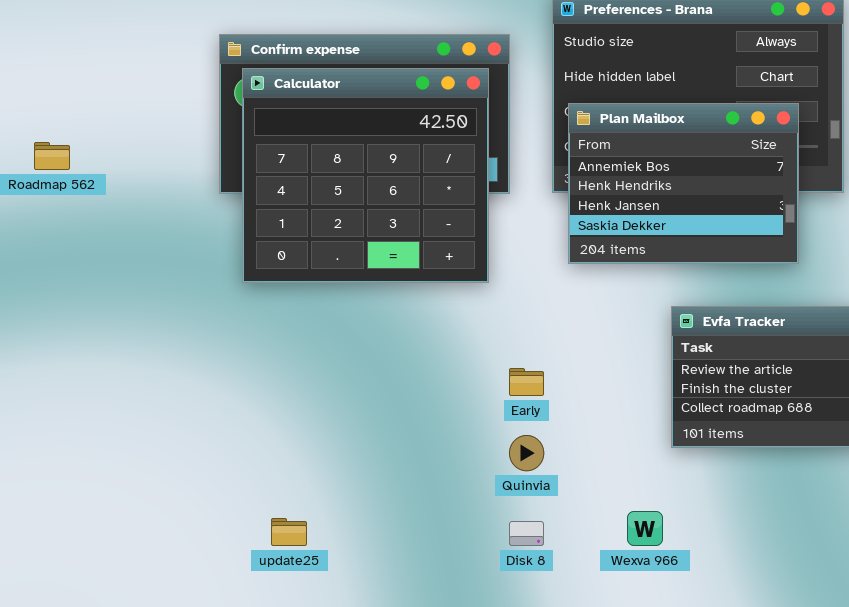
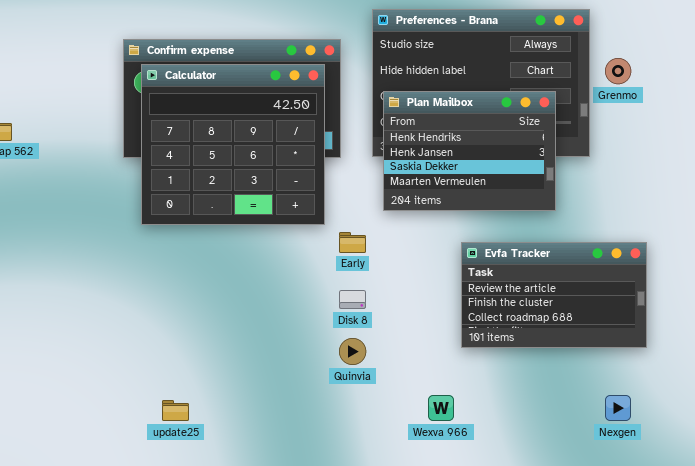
Plan Mailbox: [568,103,799,264] -> [383,91,556,211], scrolled down 1 row
Early: [509,368,544,396] -> [339,232,366,253], moved
Disk 8: [509,521,544,546] -> [339,290,366,309], moved

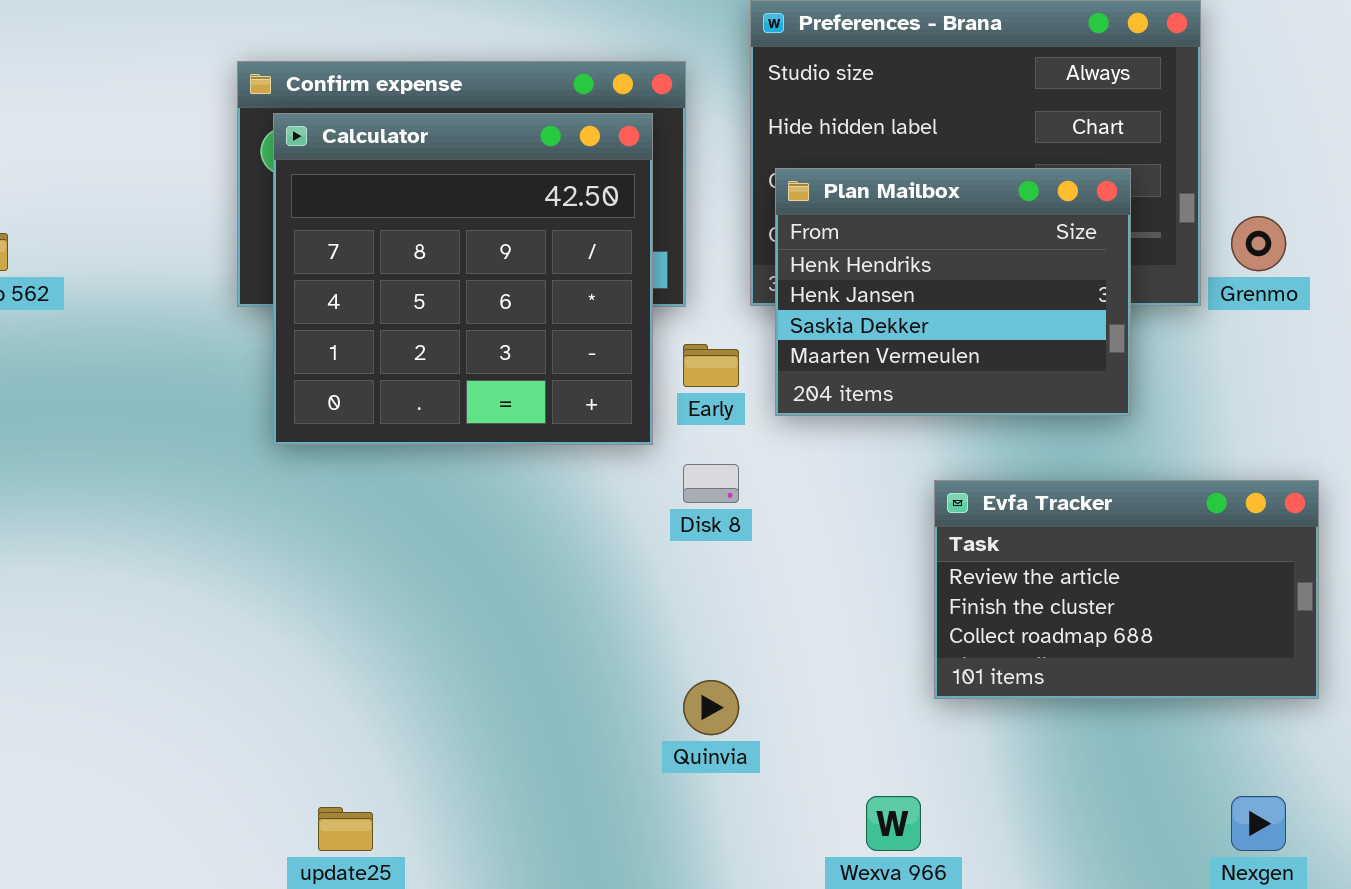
Grenmo: [605,58,631,84] -> [1231,216,1286,271], moved
Early: [339,232,366,253] -> [683,344,739,387], moved
Disk 8: [339,290,366,309] -> [683,464,739,503], moved

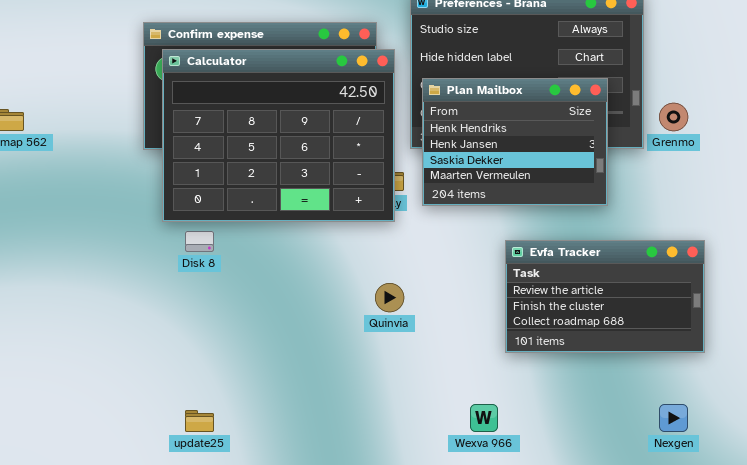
Calculator: [273,113,653,445] -> [162,49,395,222], resized
Disk 8: [683,464,739,503] -> [185,231,214,252], moved
Quinvia: [683,680,739,735] -> [375,283,404,312], moved

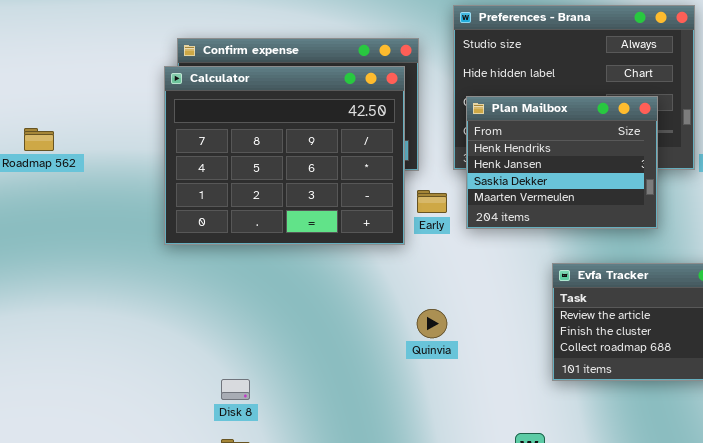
Calculator: [162,49,395,222] -> [164,66,405,245], moved
Disk 8: [185,231,214,252] -> [221,379,250,400], moved

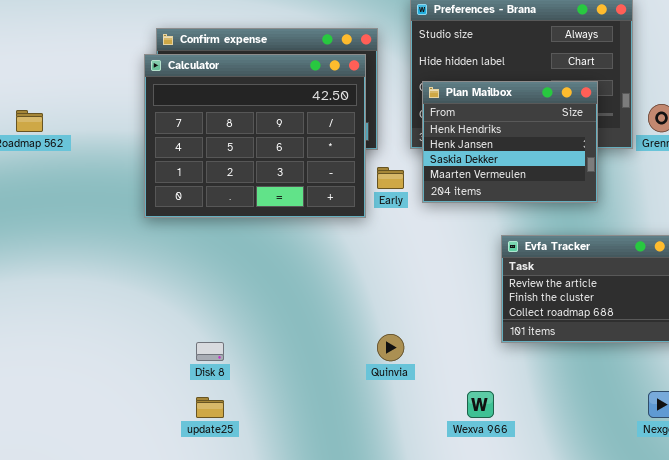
Quinvia: [417,309,447,338] -> [377,334,404,361], moved

